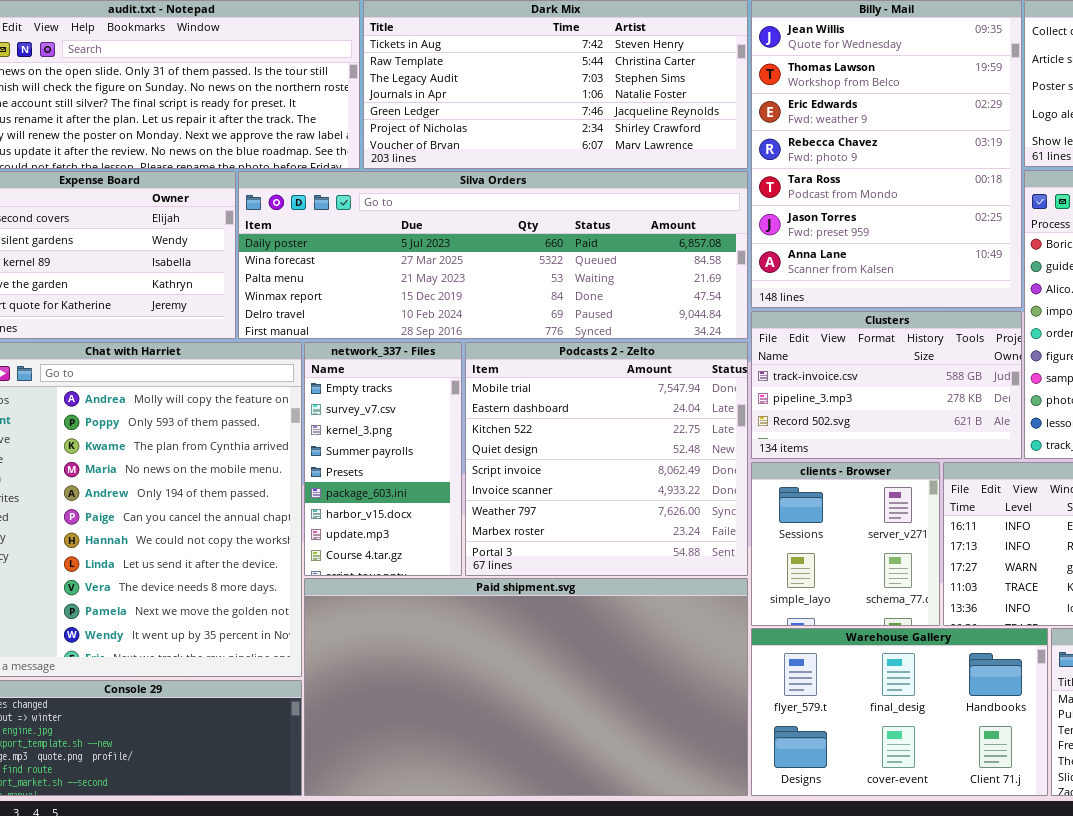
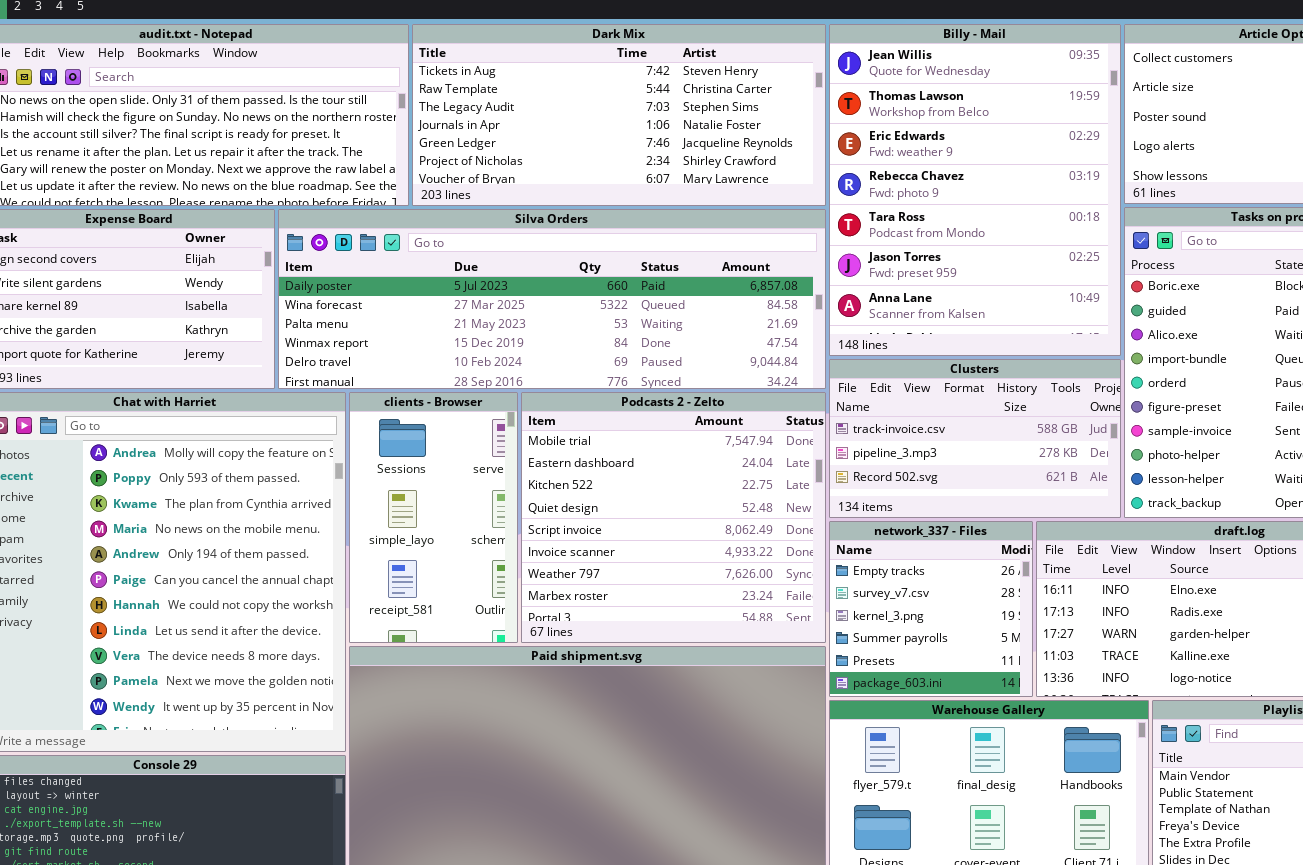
network_337 - Files: [304,342,462,576] -> [829,521,1033,697], moved, resized
clients - Browser: [751,462,940,626] -> [349,392,518,643], moved, resized

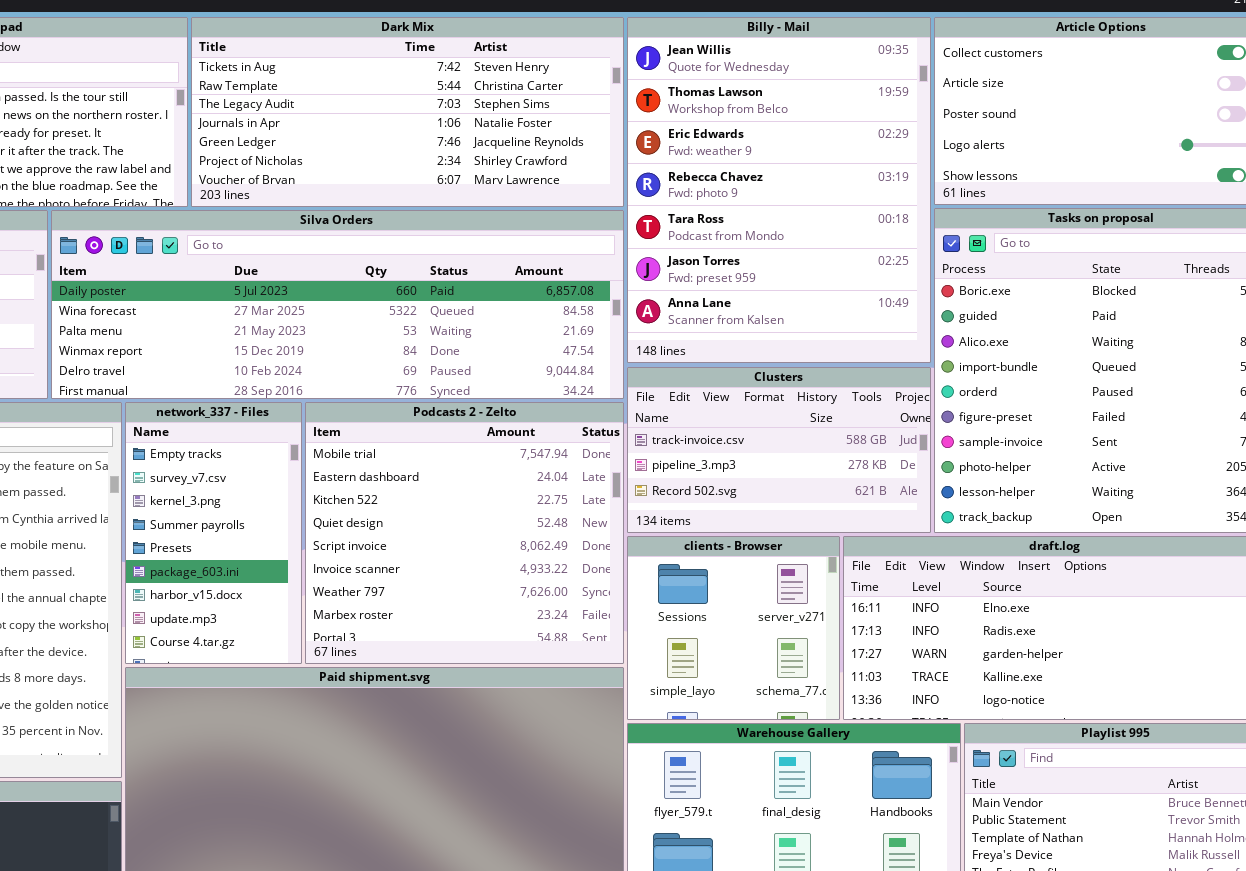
clients - Browser: [349,392,518,643] -> [627,536,840,720], moved, resized
network_337 - Files: [829,521,1033,697] -> [125,402,302,664], moved, resized

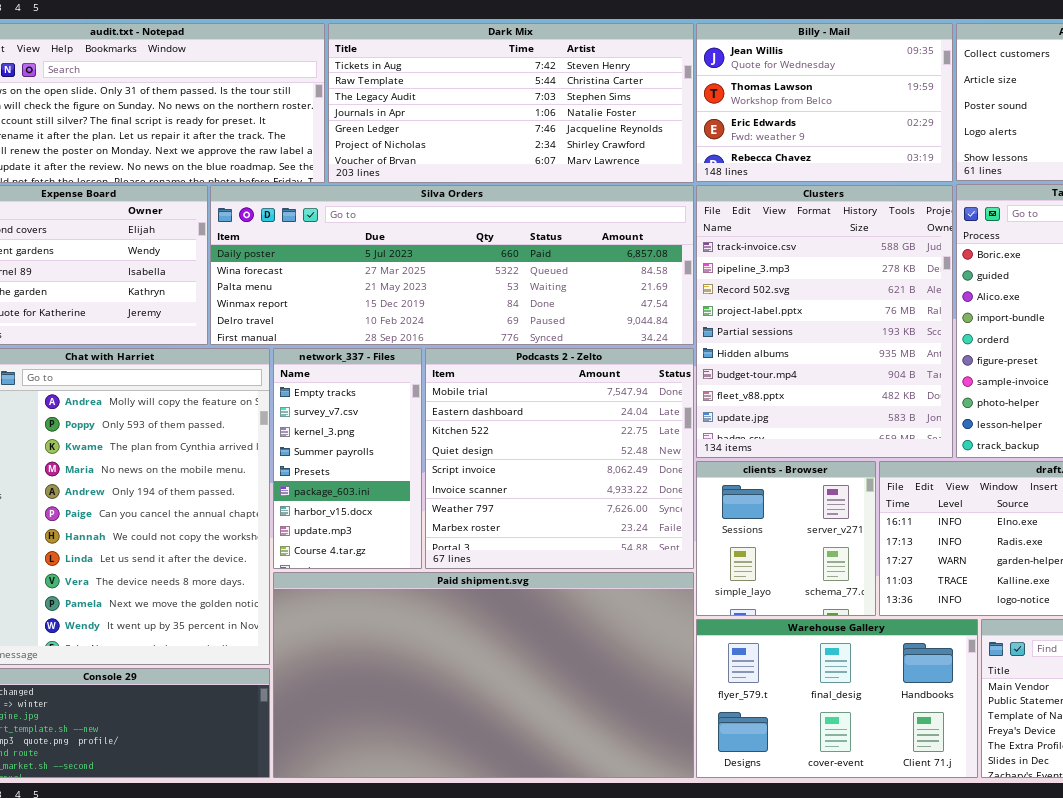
Billy - Mail: [627,17,931,363] -> [696,23,953,182], resized
Clusters: [627,367,931,533] -> [696,185,953,458], resized

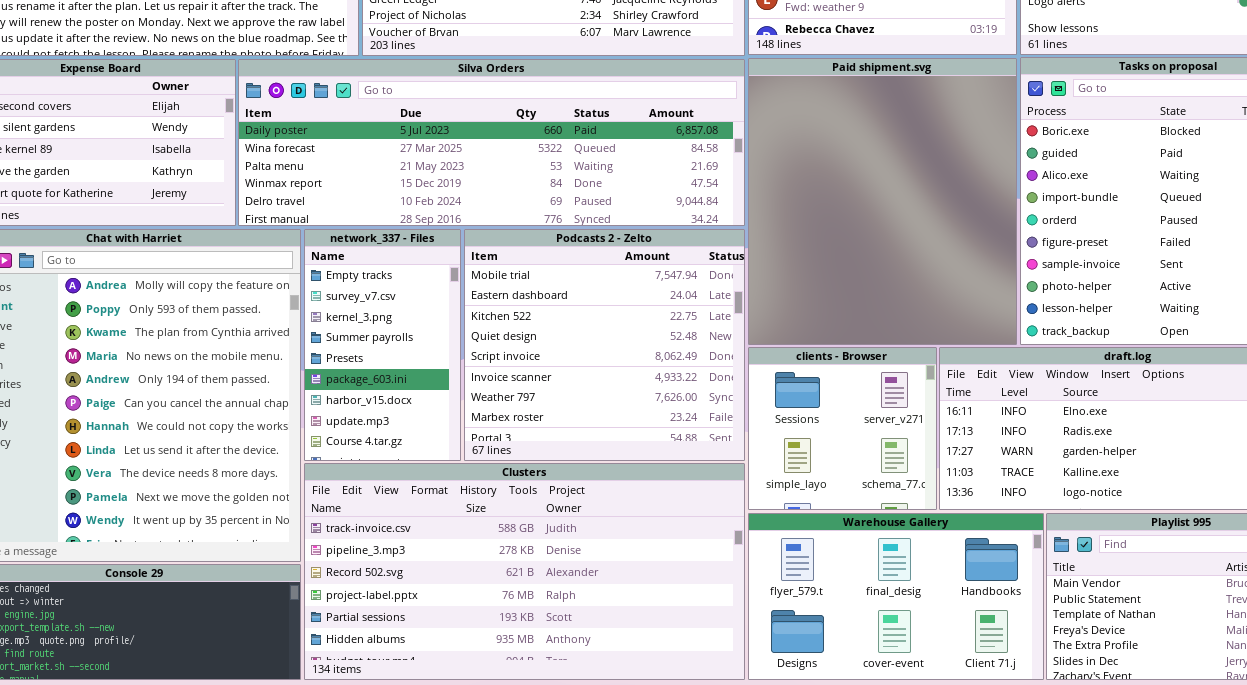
Clusters: [696,185,953,458] -> [304,463,745,680], moved, resized
Paid shipment.svg: [273,572,694,778] -> [748,58,1017,345], moved, resized

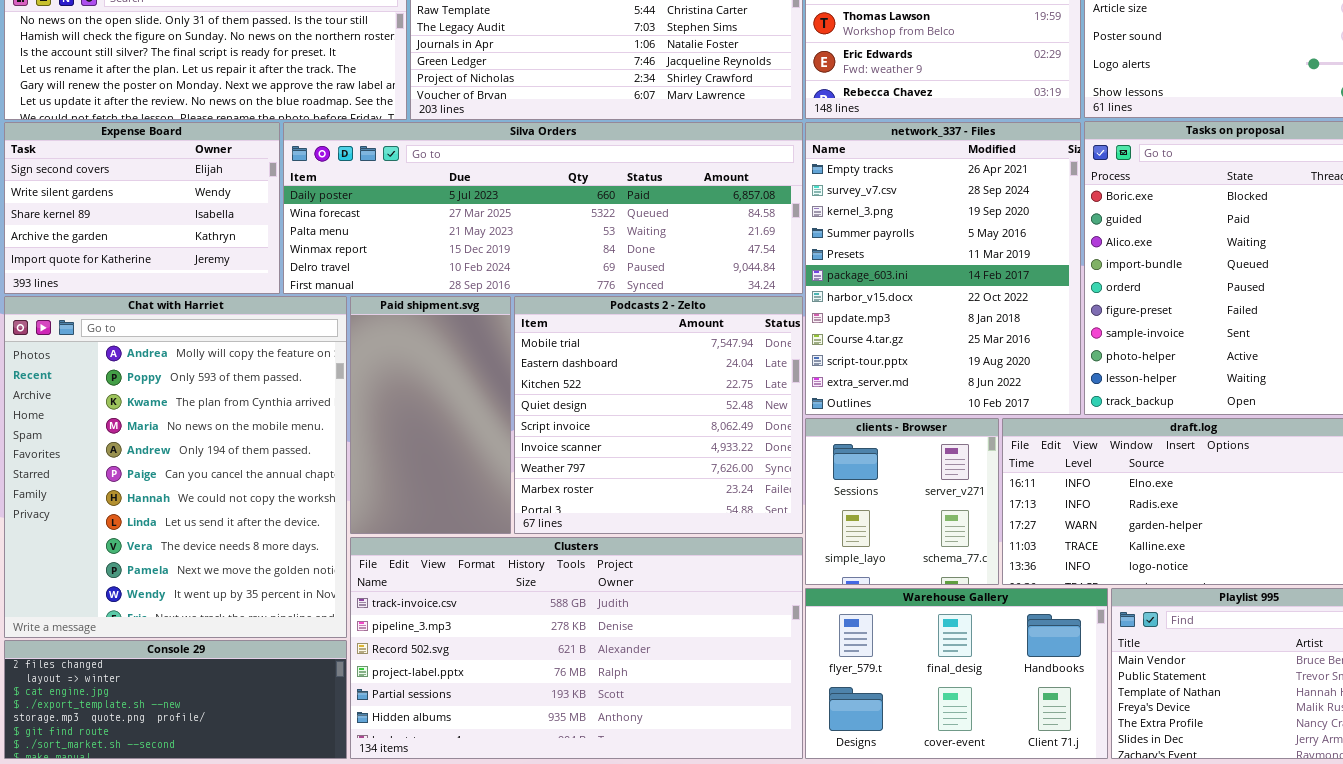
Paid shipment.svg: [748,58,1017,345] -> [350,296,511,534], moved, resized
network_337 - Files: [304,229,461,461] -> [805,122,1081,415], moved, resized

